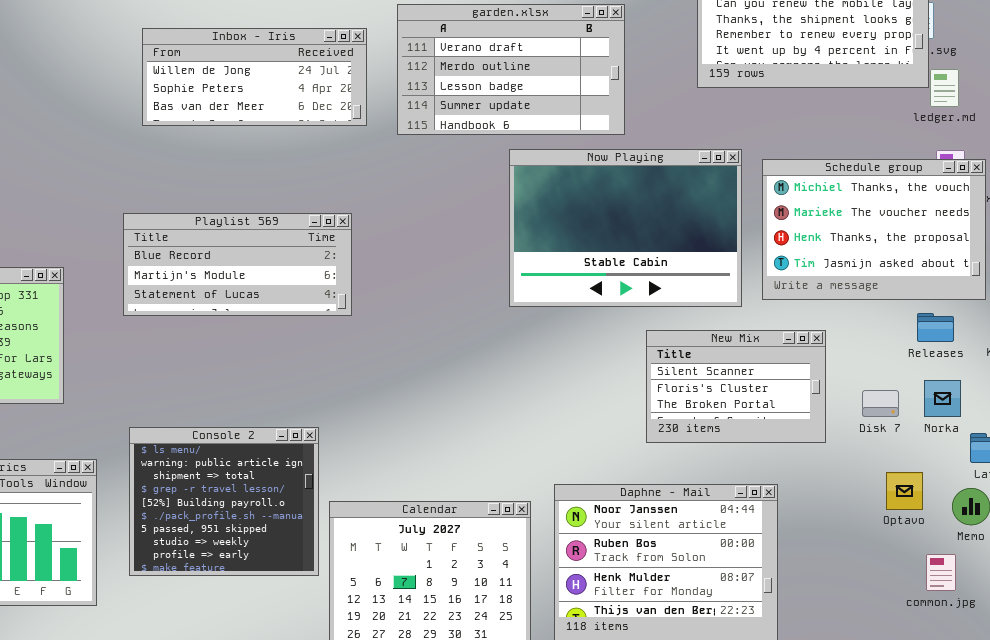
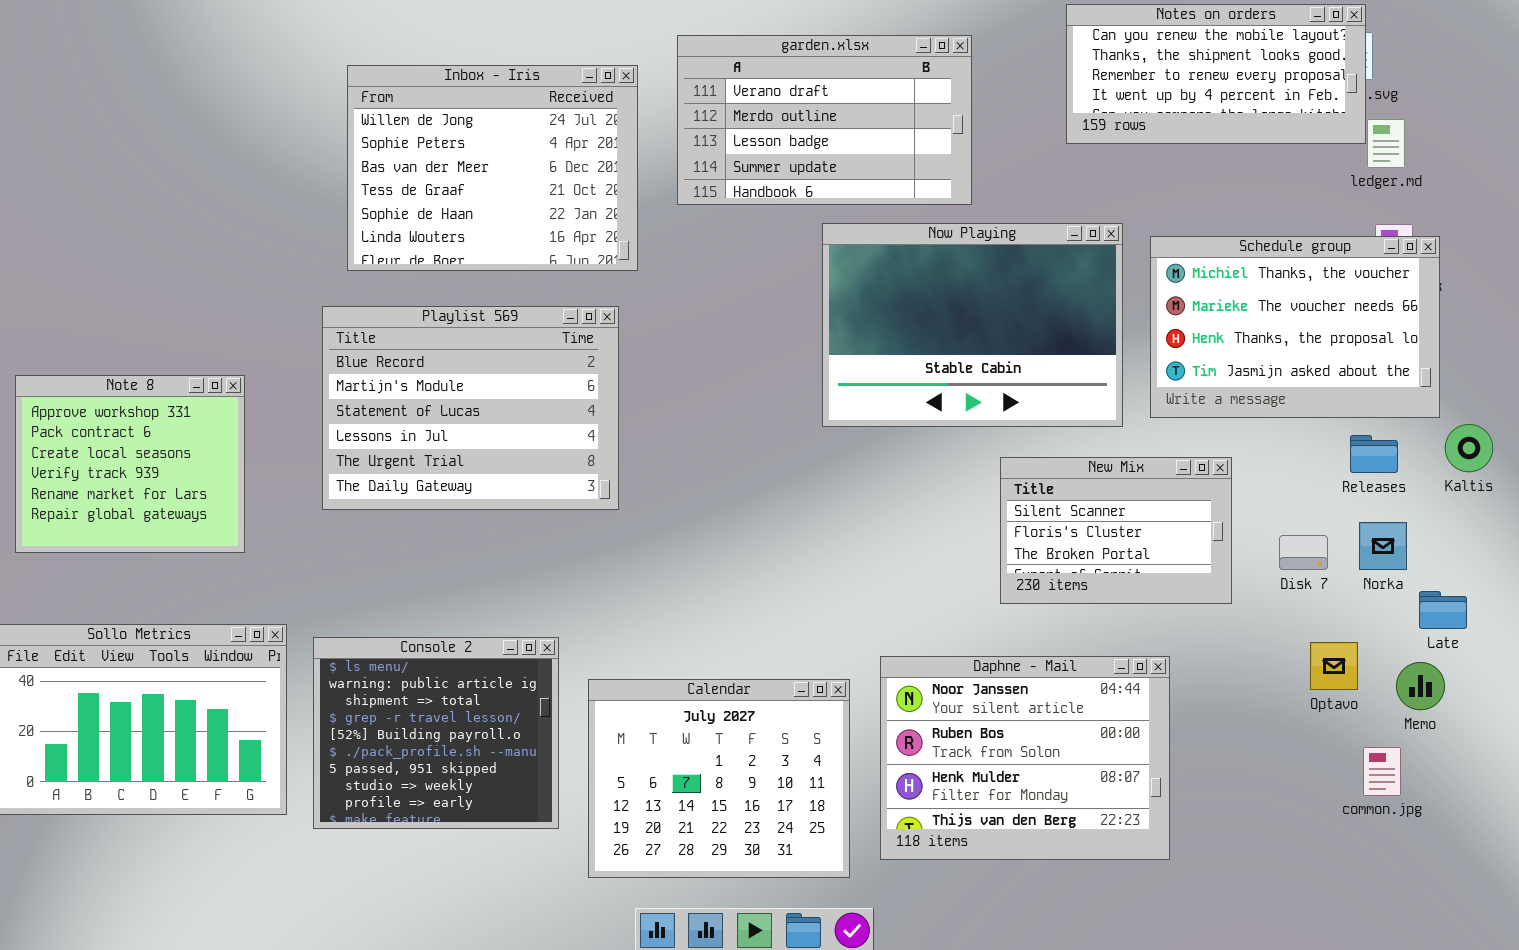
Inbox - Iris: [142,28,367,126] -> [347,65,638,271], resized
Playlist 569: [123,213,352,316] -> [322,306,619,510], resized
Console 2: [129,427,319,576] -> [313,637,559,829], moved

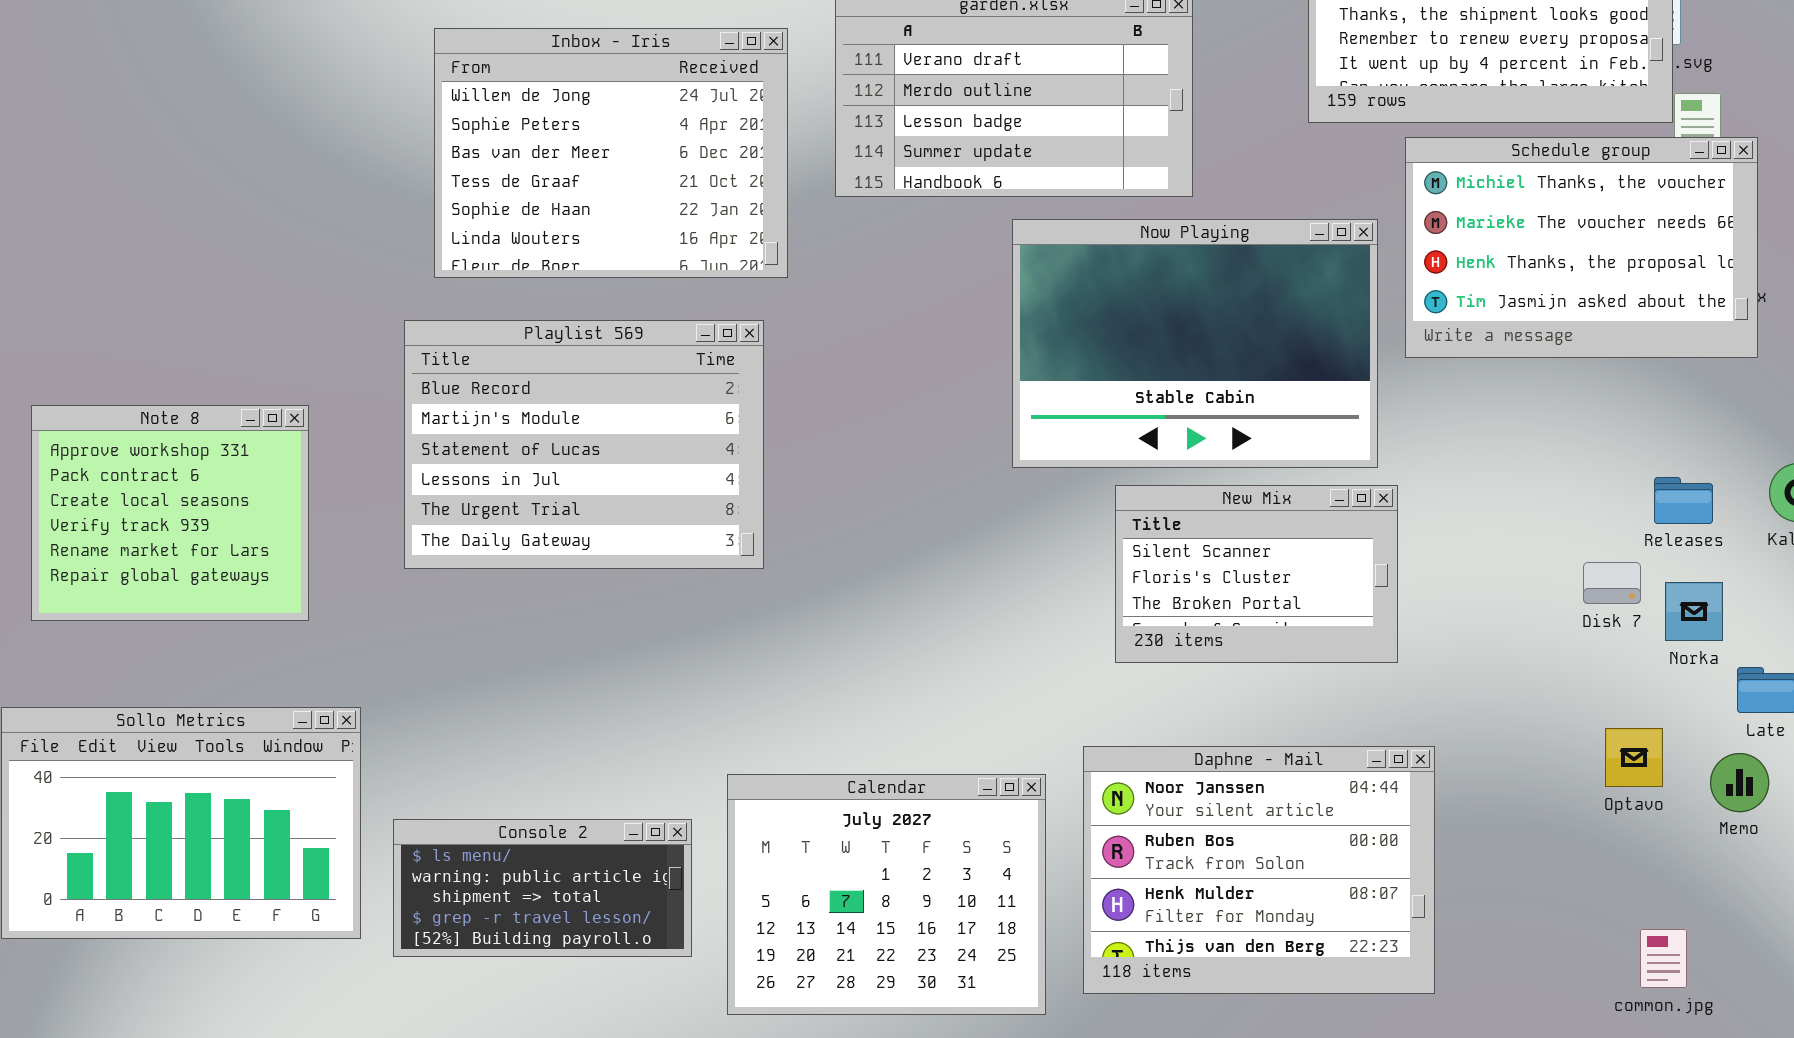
Schedule group: [1150,236,1440,418] -> [1405,137,1758,358], moved
New Mix: [1000,457,1232,604] -> [1115,485,1398,663], moved
Disk 7: [1279,535,1328,570] -> [1583,562,1641,604], moved
Console 2: [313,637,559,829] -> [393,819,692,957], resized
common.jpg: [1363,747,1401,796] -> [1640,929,1687,988], moved

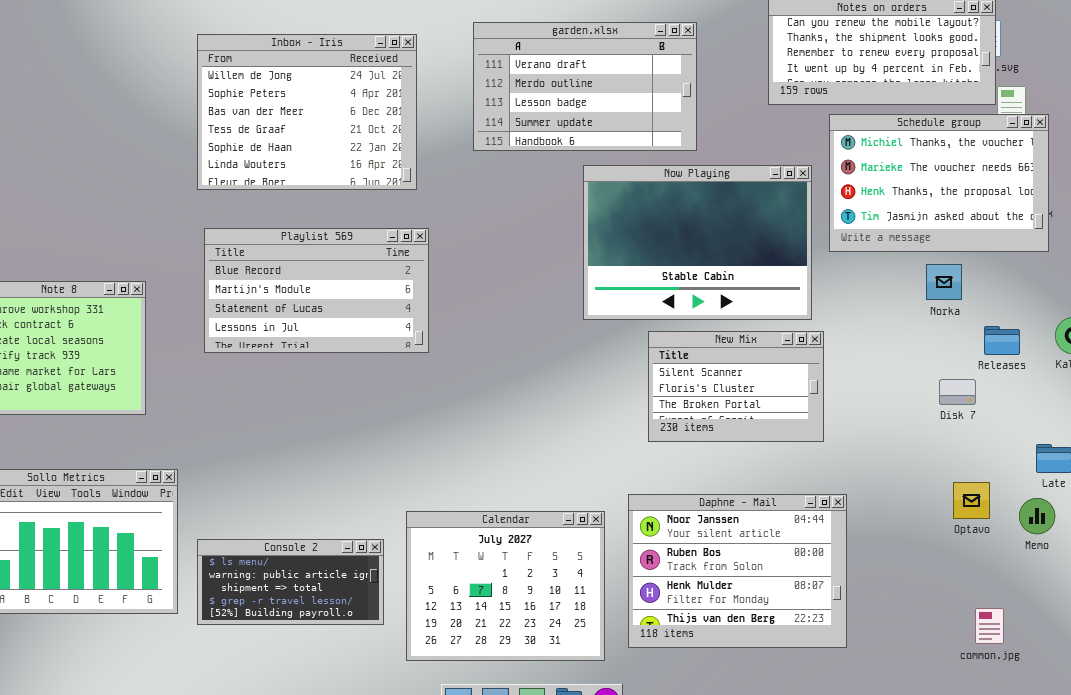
Inbox - Iris: [434,28,788,278] -> [197,34,417,190], moved
Playlist 569: [404,320,764,569] -> [204,228,429,353], resized
Norka: [1665,582,1723,641] -> [926,264,962,300], moved

